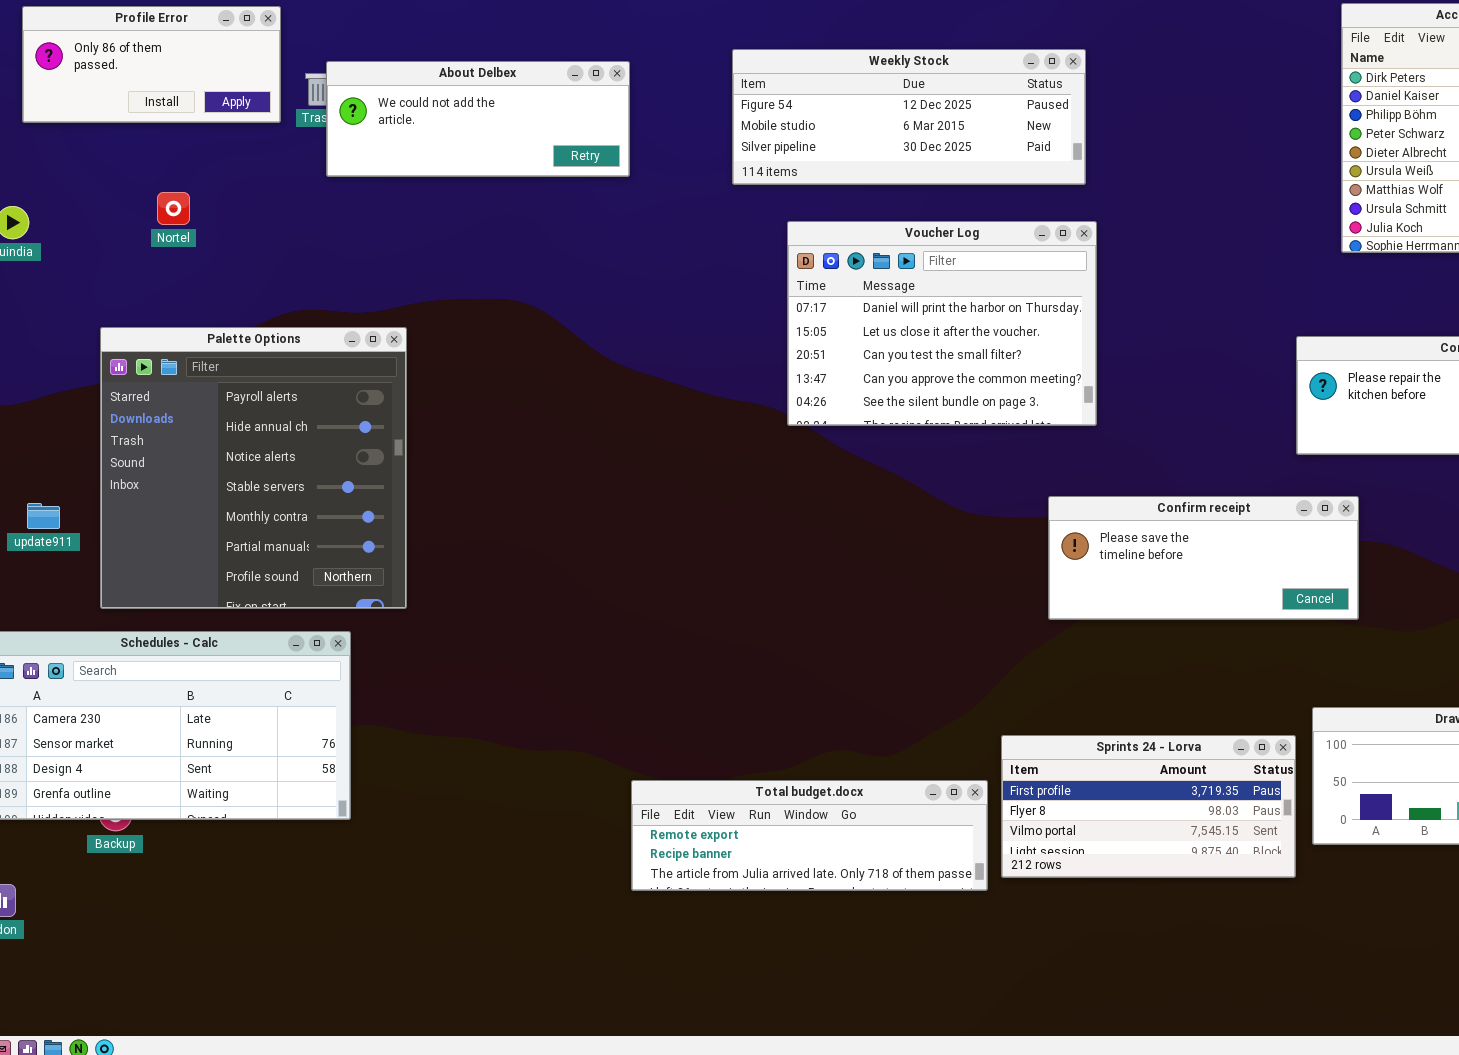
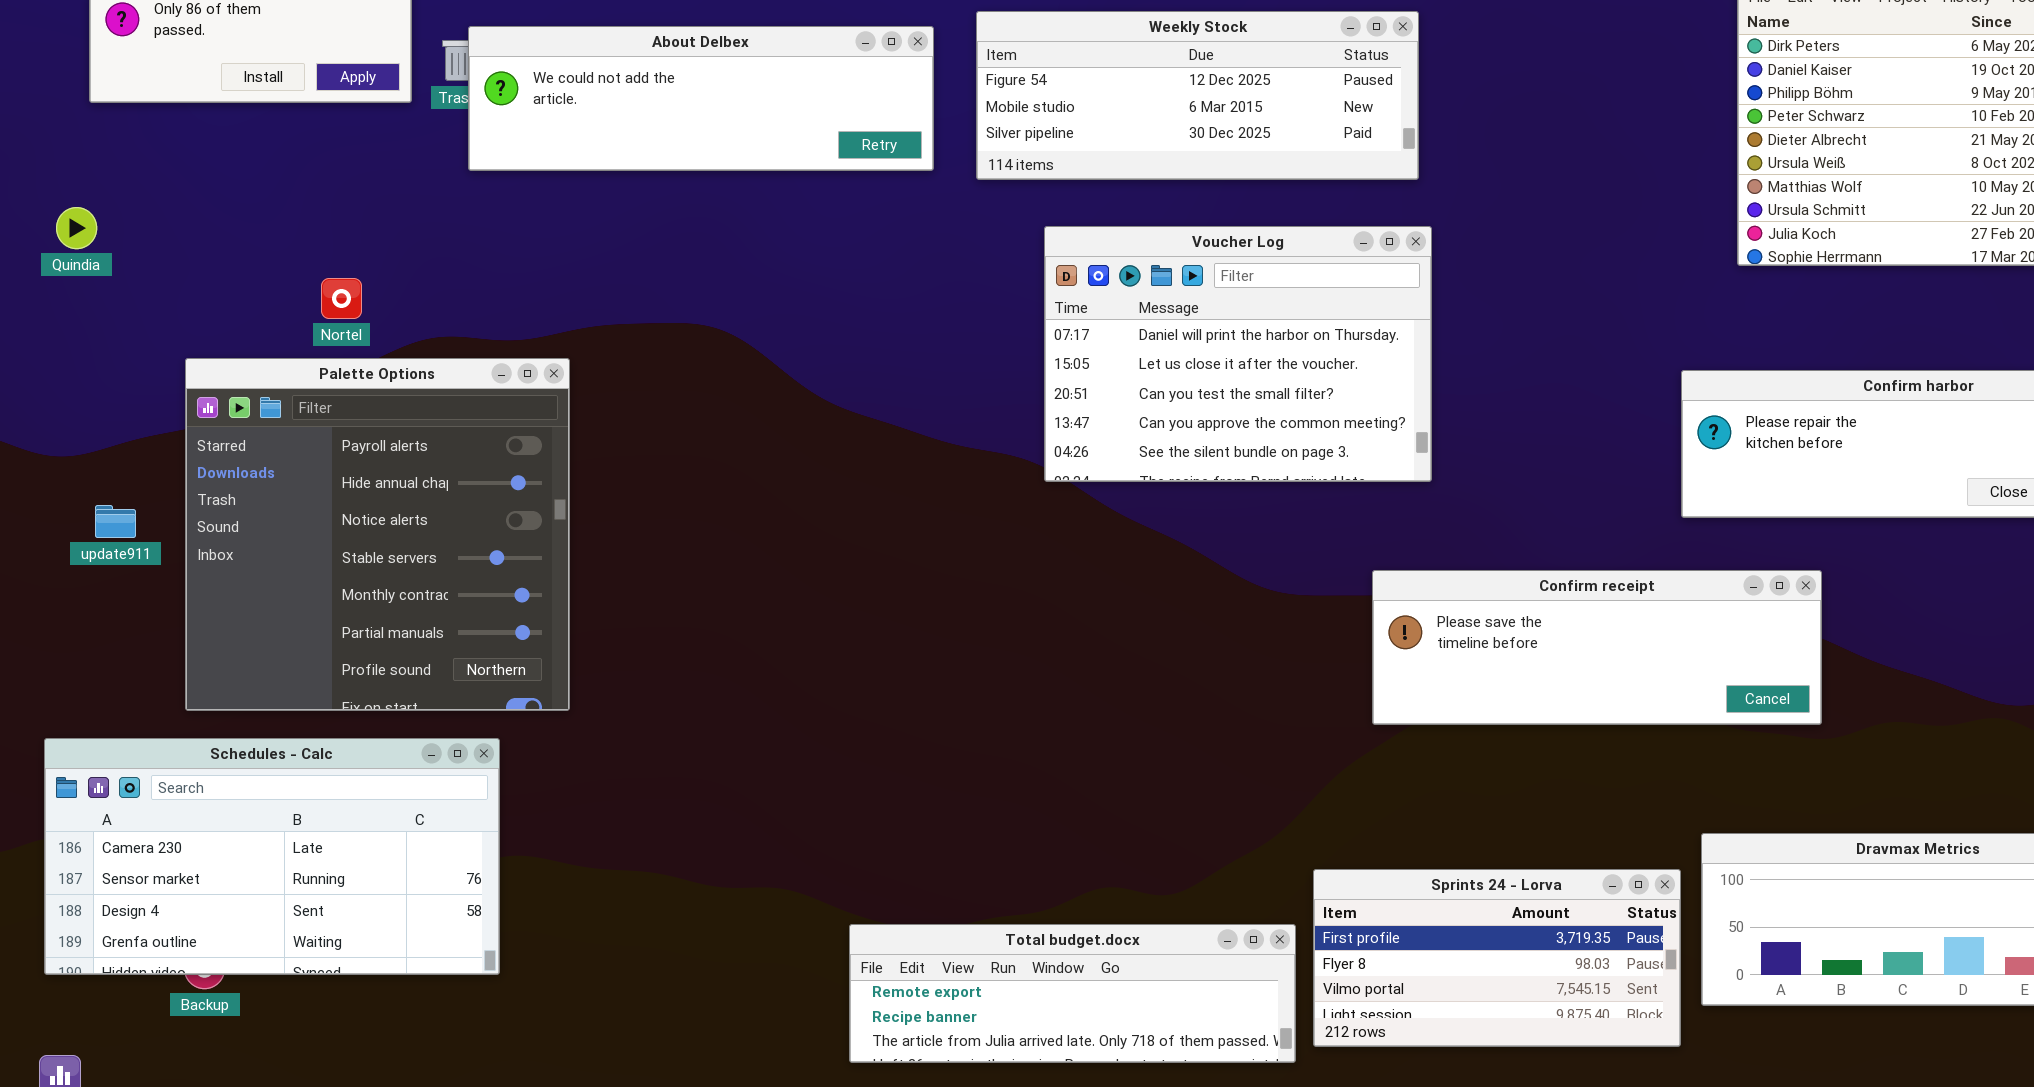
About Delbex: [326,61,630,177] -> [468,26,934,171], resized
Nortel: [157,192,190,225] -> [321,278,362,319], moved
Confirm receipt: [1048,496,1359,620] -> [1372,570,1822,725], resized
update911: [27,503,60,529] -> [95,505,136,538], moved

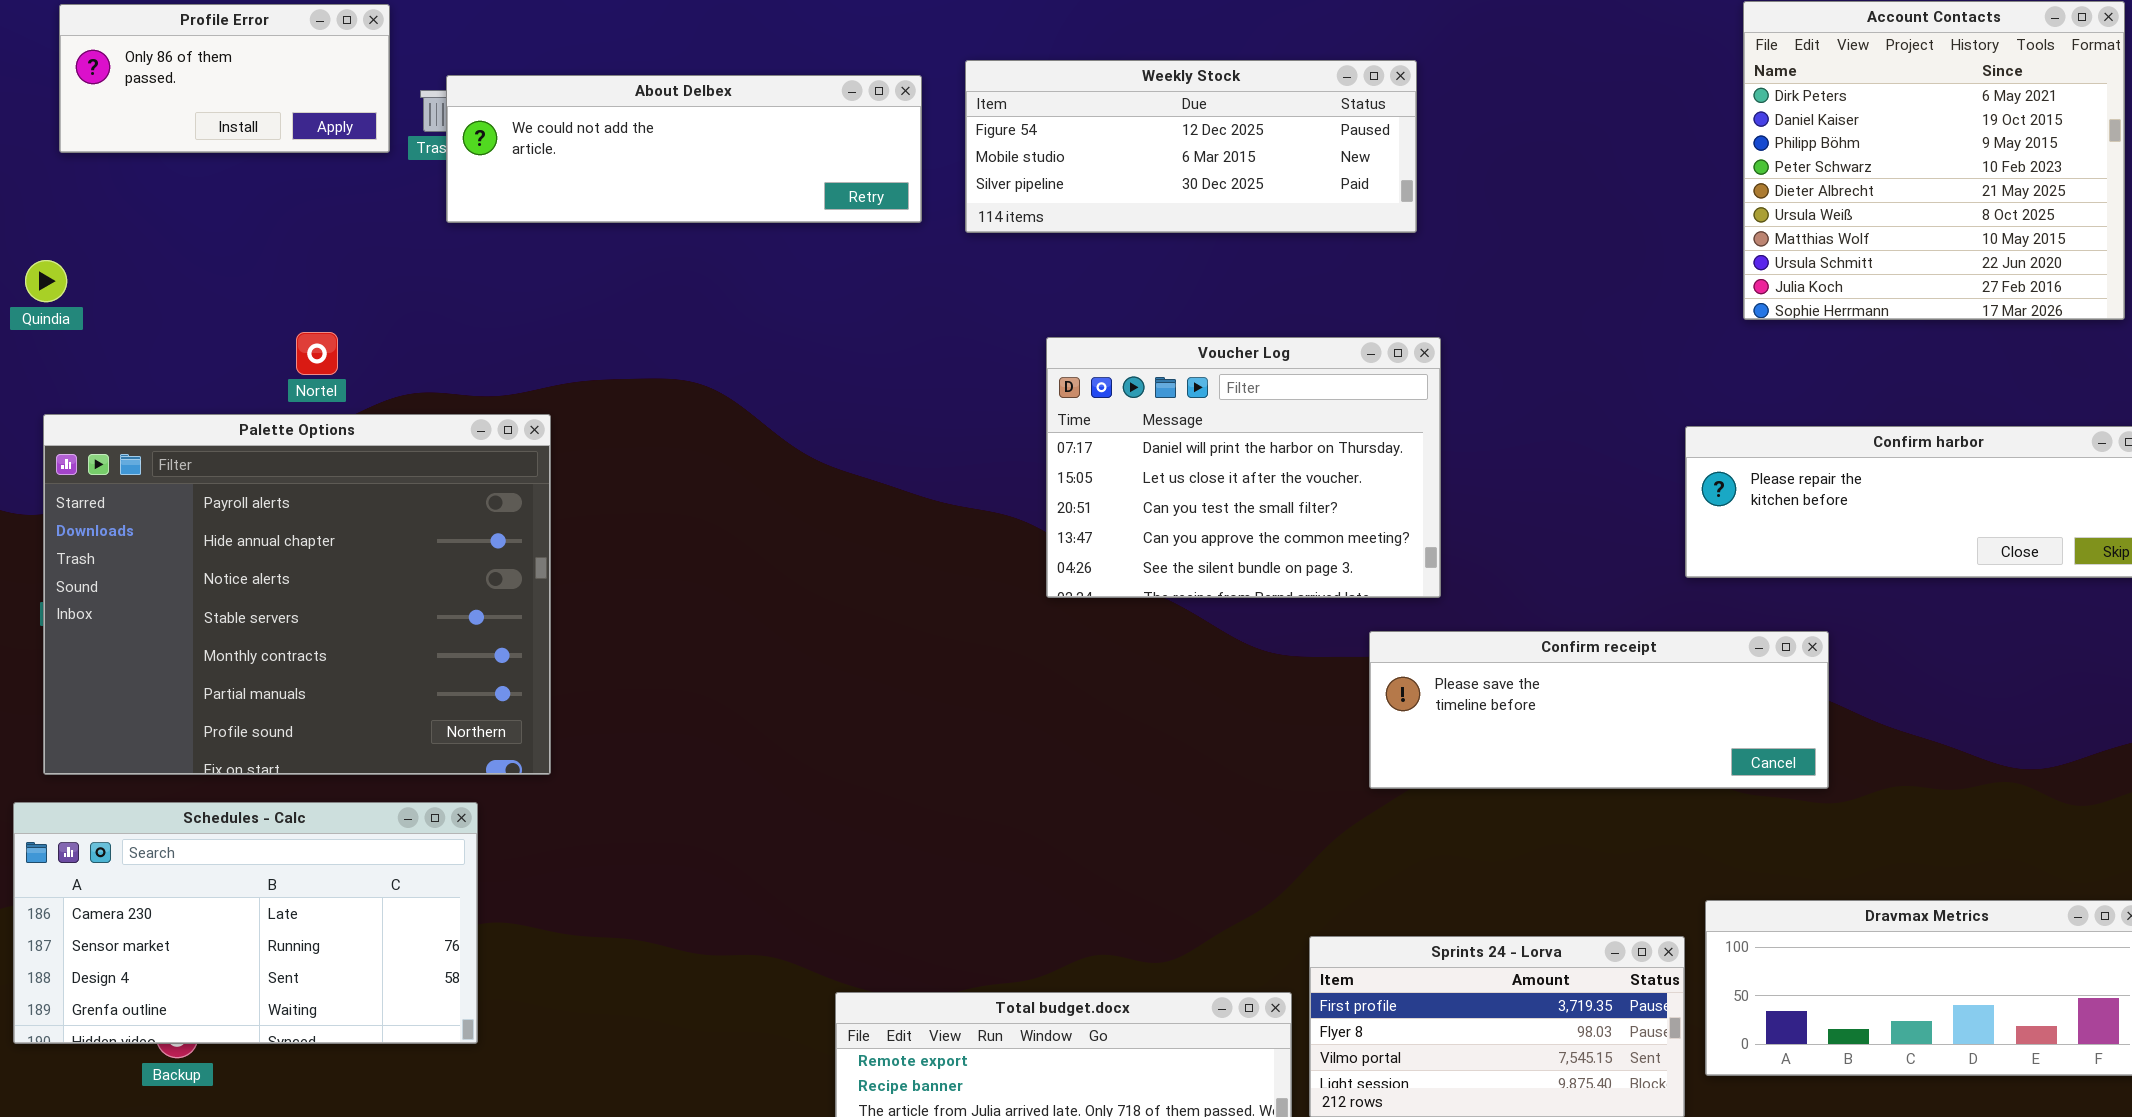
Voucher Log: [1044,226,1432,482] -> [1046,337,1441,598], moved
Palette Options: [185,358,570,711] -> [43,414,551,775], resized

